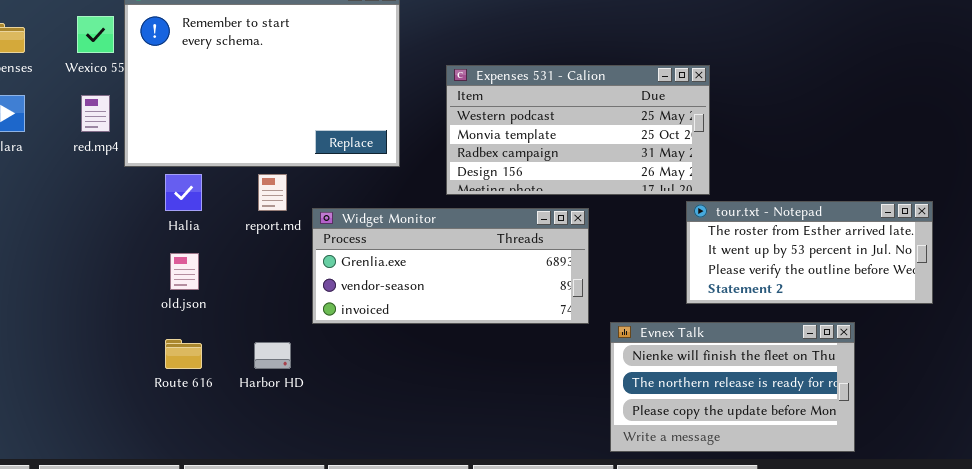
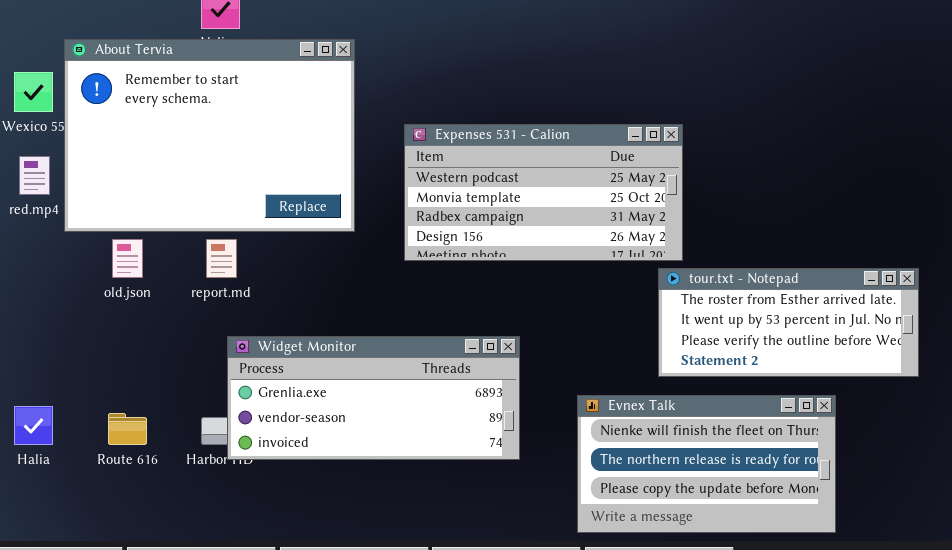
Halia: [165,174,202,211] -> [14,406,53,445], moved
Widget Monitor: [312,208,589,324] -> [227,336,520,460], moved
old.json: [170,253,199,290] -> [112,239,143,278], moved

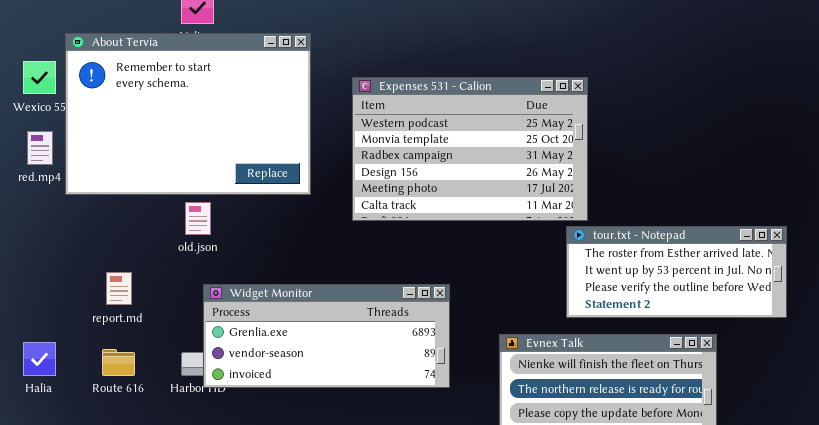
Expenses 531 - Calion: [404,124,683,261] -> [352,77,588,221], resized
old.json: [112,239,143,278] -> [185,202,211,235], moved
report.md: [206,239,237,278] -> [106,272,132,305], moved

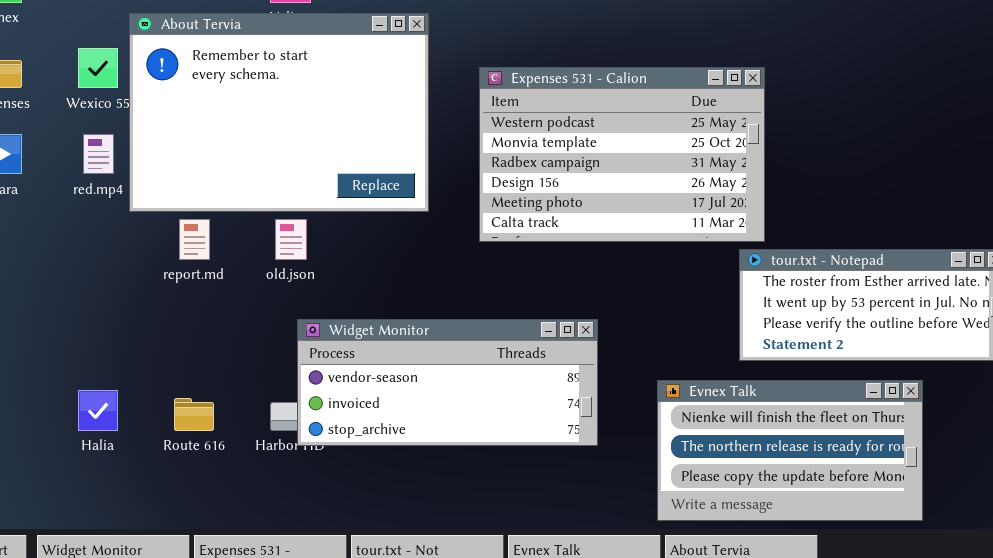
report.md: [106,272,132,305] -> [179,219,210,260], moved
Widget Monitor: [203,284,450,388] -> [297,319,598,446], scrolled down 1 row

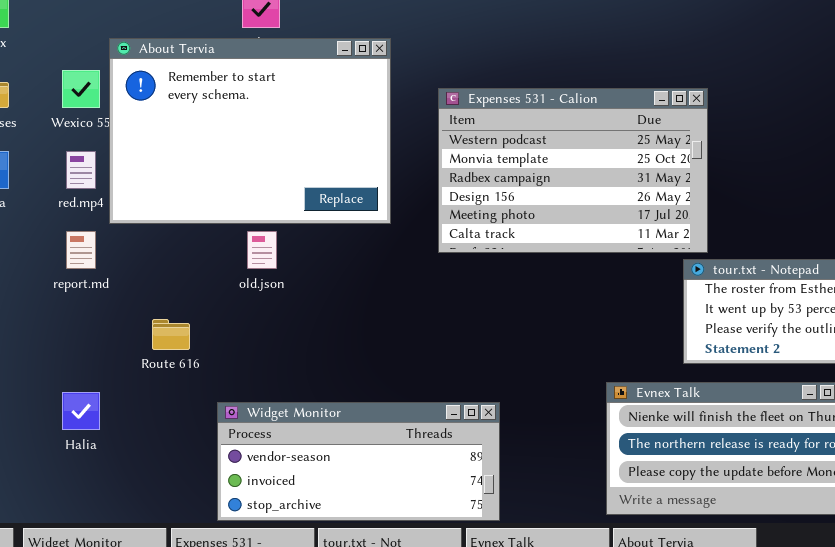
report.md: [179,219,210,260] -> [66,231,96,269], moved
Widget Monitor: [297,319,598,446] -> [217,402,500,521], moved
Route 616: [174,398,214,431] -> [152,319,190,350], moved

